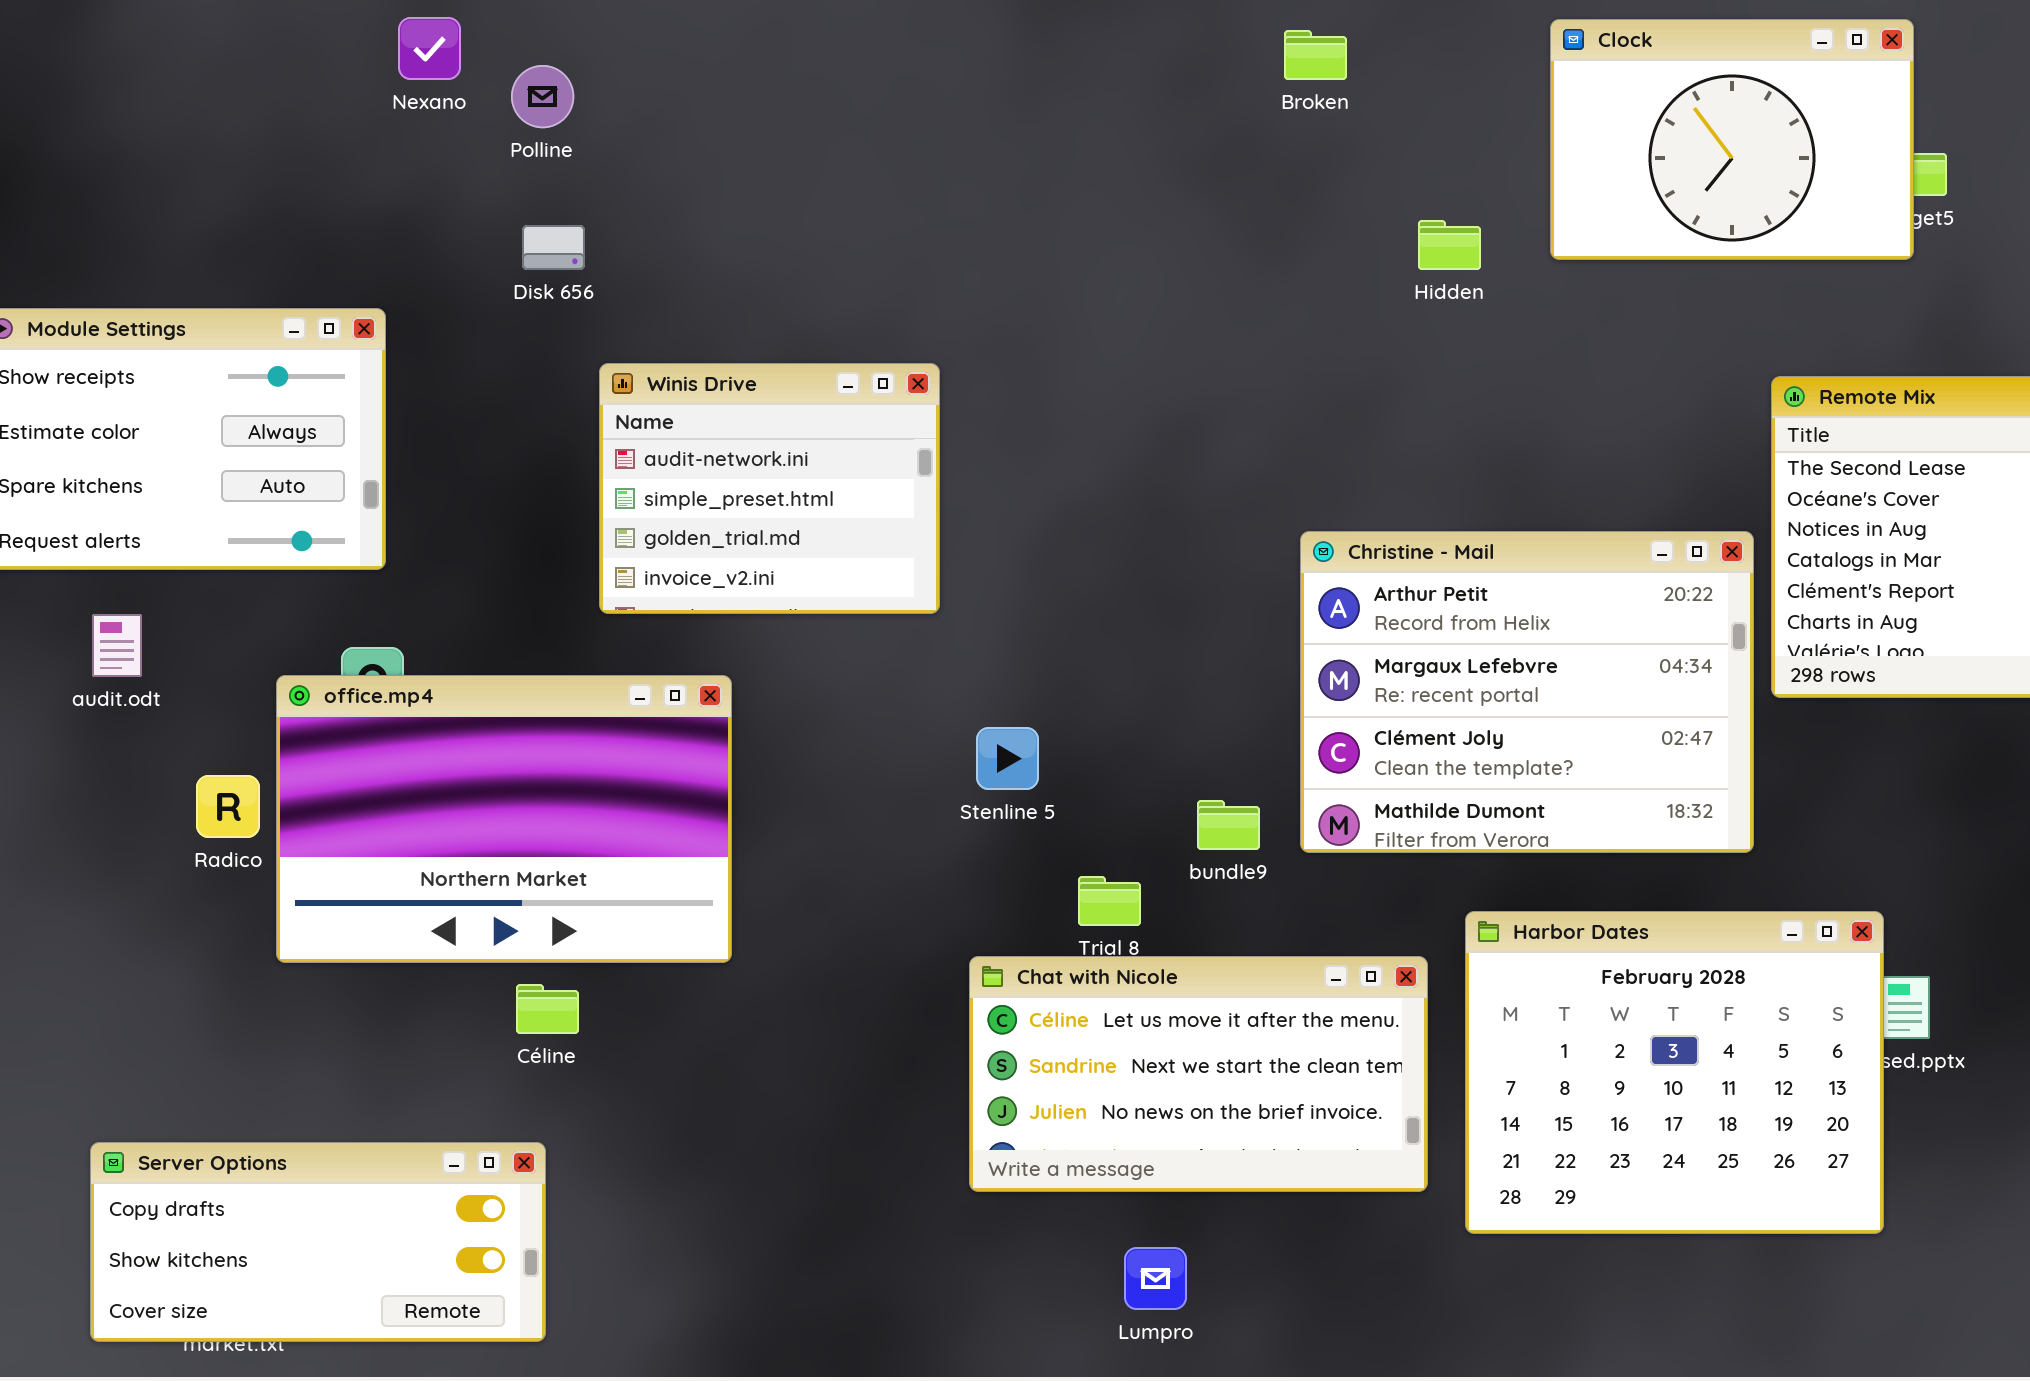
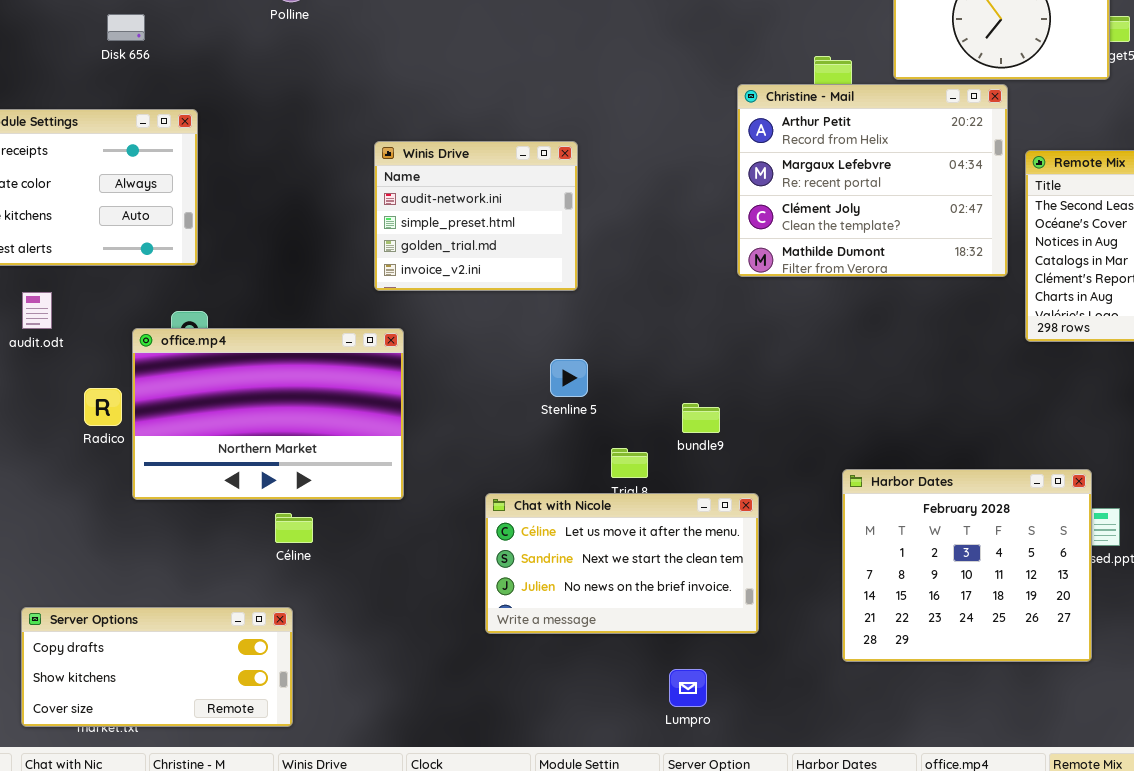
Disk 656: [522,225,585,270] -> [107,14,145,41], moved
Winis Drive: [599,363,940,614] -> [374,141,578,291], moved
Christine - Mail: [1300,531,1754,853] -> [737,84,1008,277], moved
Chat with Nicole: [969,956,1428,1192] -> [485,493,759,634], moved
Lumpro: [1124,1247,1187,1310] -> [669,669,707,707], moved

